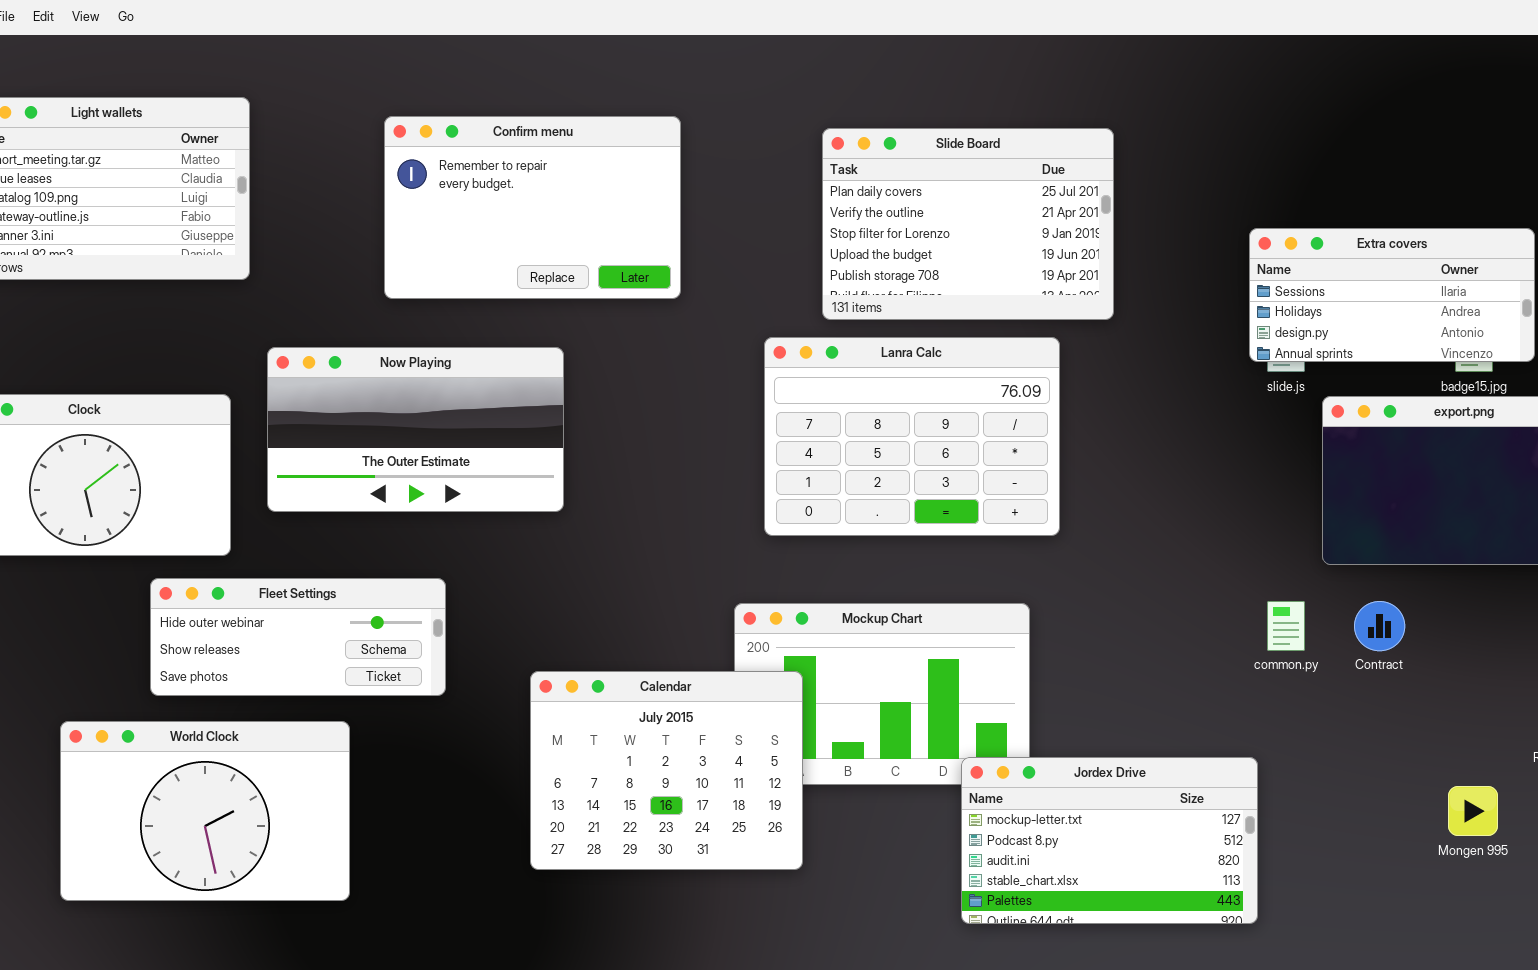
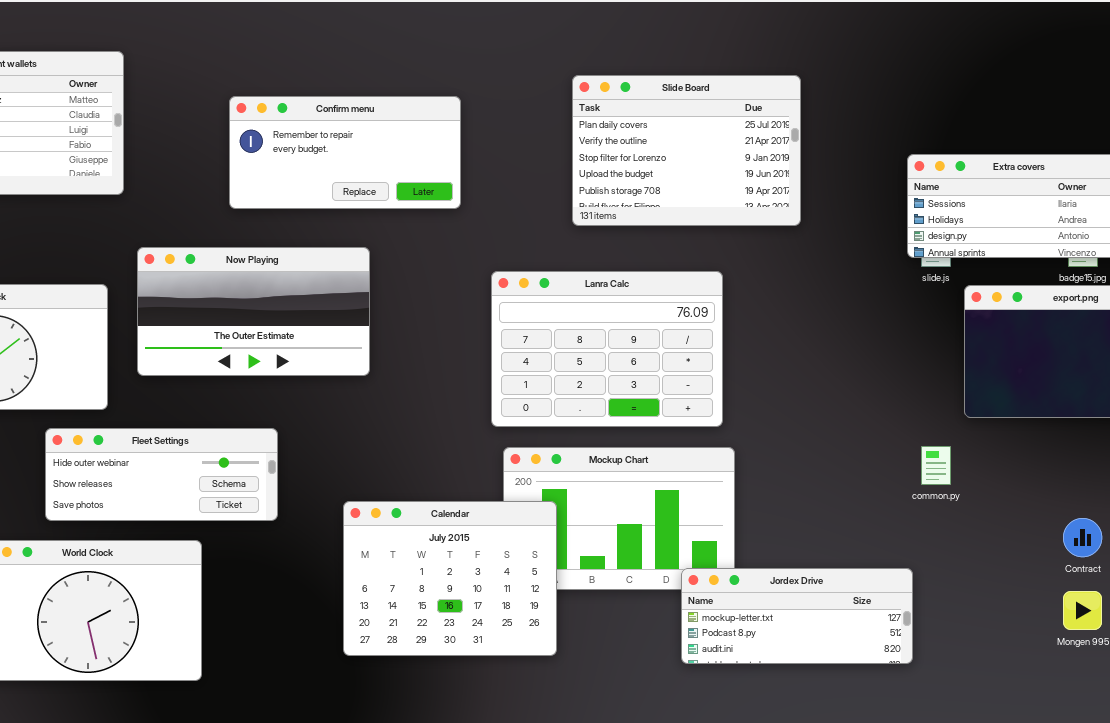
Confirm menu: [384,116,681,299] -> [229,96,461,209], resized
Lanra Calc: [764,337,1060,536] -> [491,271,723,427], moved
Contract: [1354,601,1405,651] -> [1063,518,1102,557], moved
Jordex Drive: [961,757,1258,924] -> [681,568,913,664], resized

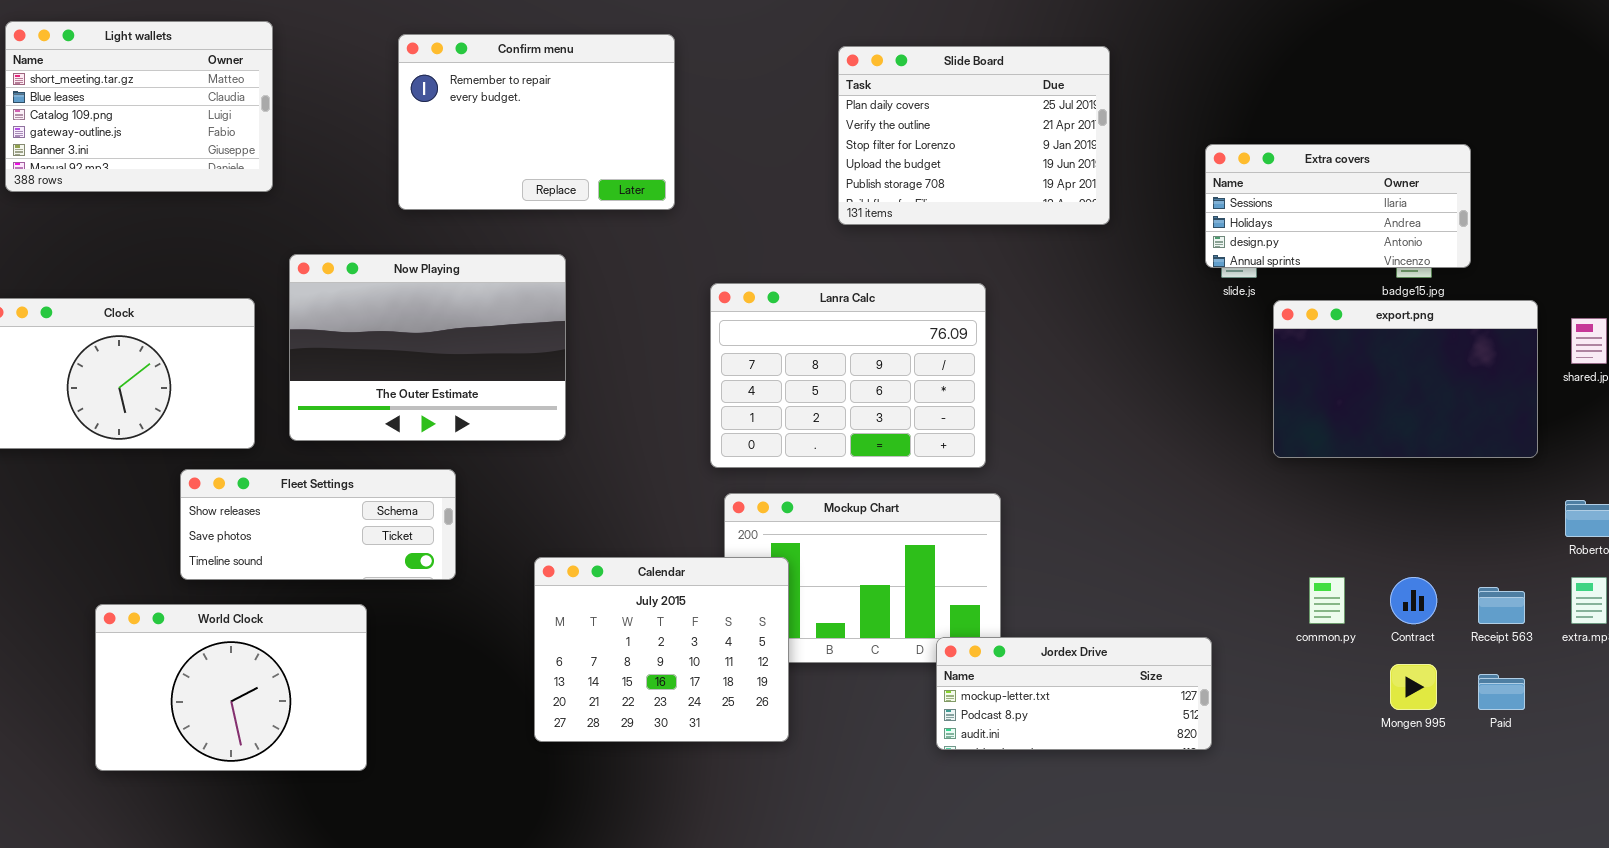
Slide Board: [572,75,801,226] -> [838,46,1110,225], moved
Confirm menu: [229,96,461,209] -> [398,34,675,210], resized
Now Playing: [137,247,370,376] -> [289,254,566,441], resized
Fleet Settings: [45,428,278,521] -> [180,469,456,580], scrolled down 1 row
common.py: [921,446,951,485] -> [1309,577,1345,624], moved

